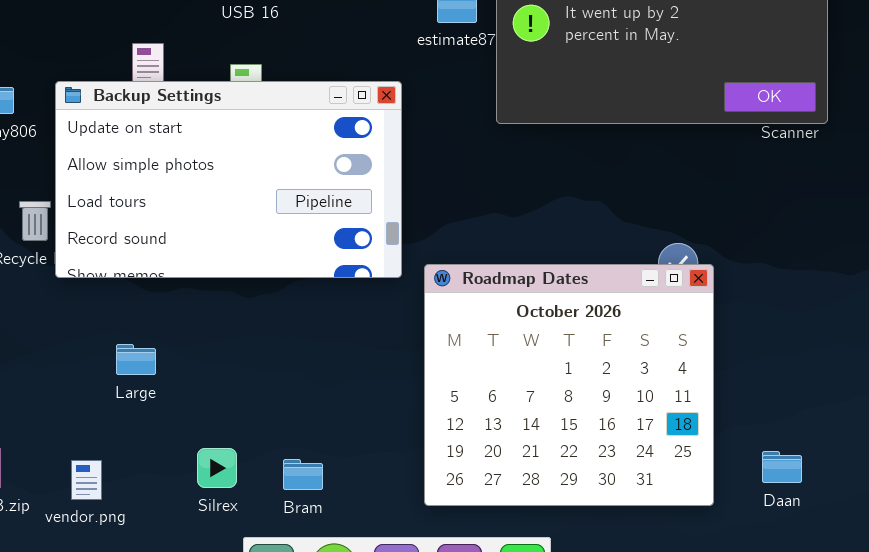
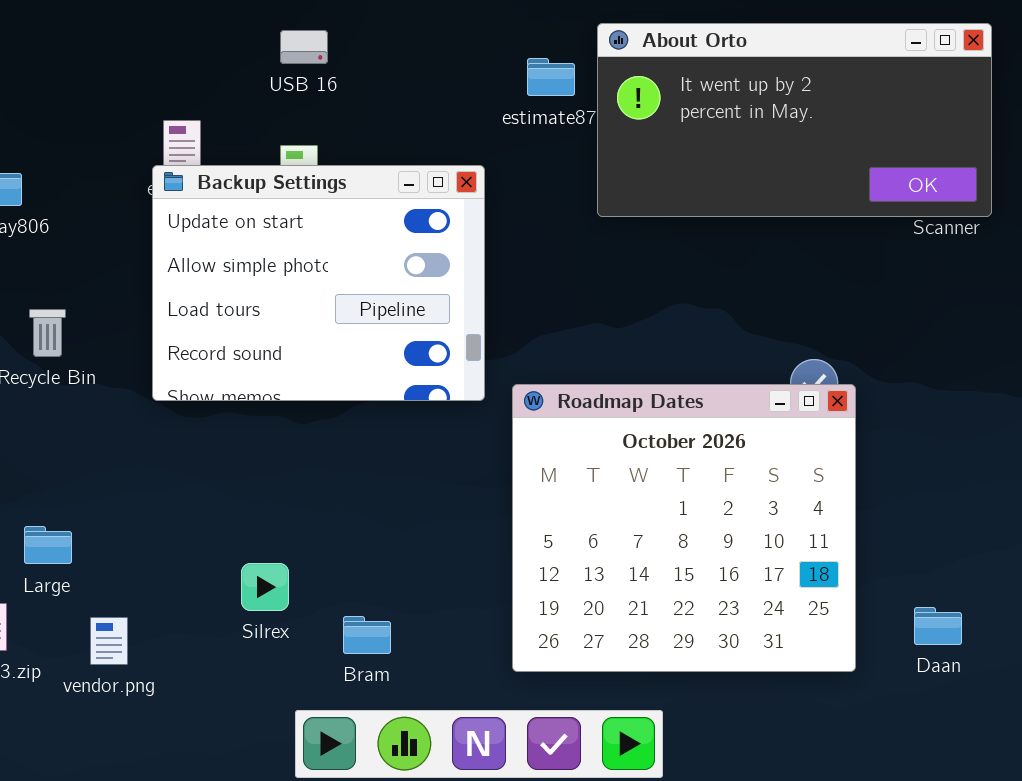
Backup Settings: [55,81,402,278] -> [152,165,485,401], resized
Large: [116,344,156,375] -> [24,526,72,564], moved
Silrex: [197,448,237,488] -> [241,563,289,611], moved

